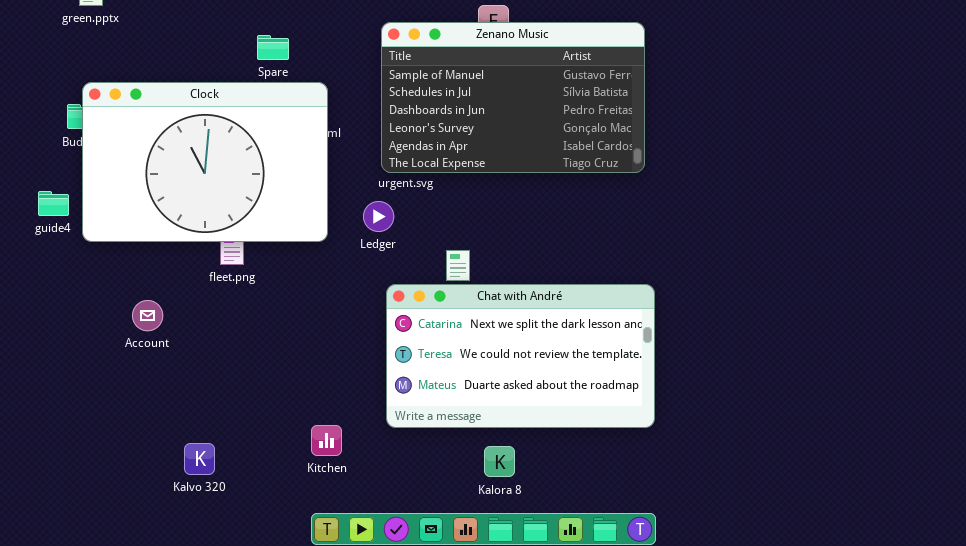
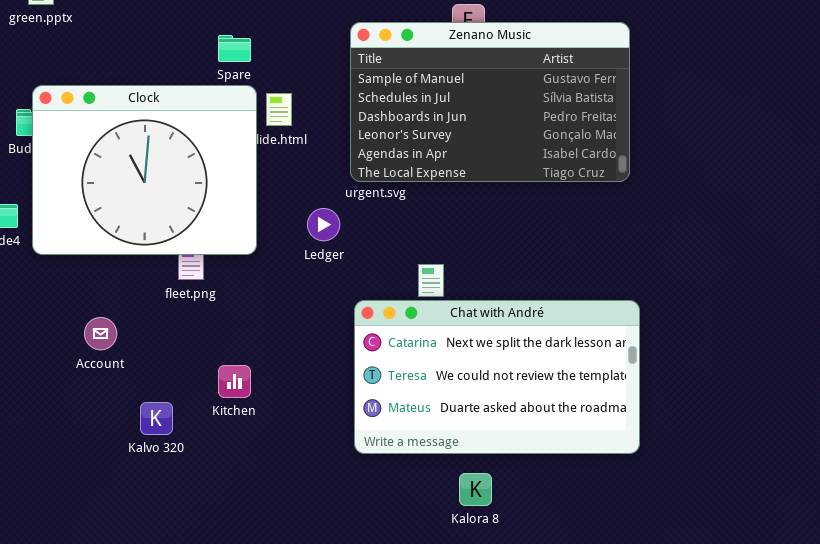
Clock: [82,82,328,242] -> [32,85,257,255], resized
Ledger: [363,201,394,232] -> [307,208,340,241], moved
Kitchen: [311,425,342,456] -> [218,365,251,398], moved
Kalvo 320: [184,443,215,475] -> [140,402,173,435], moved

